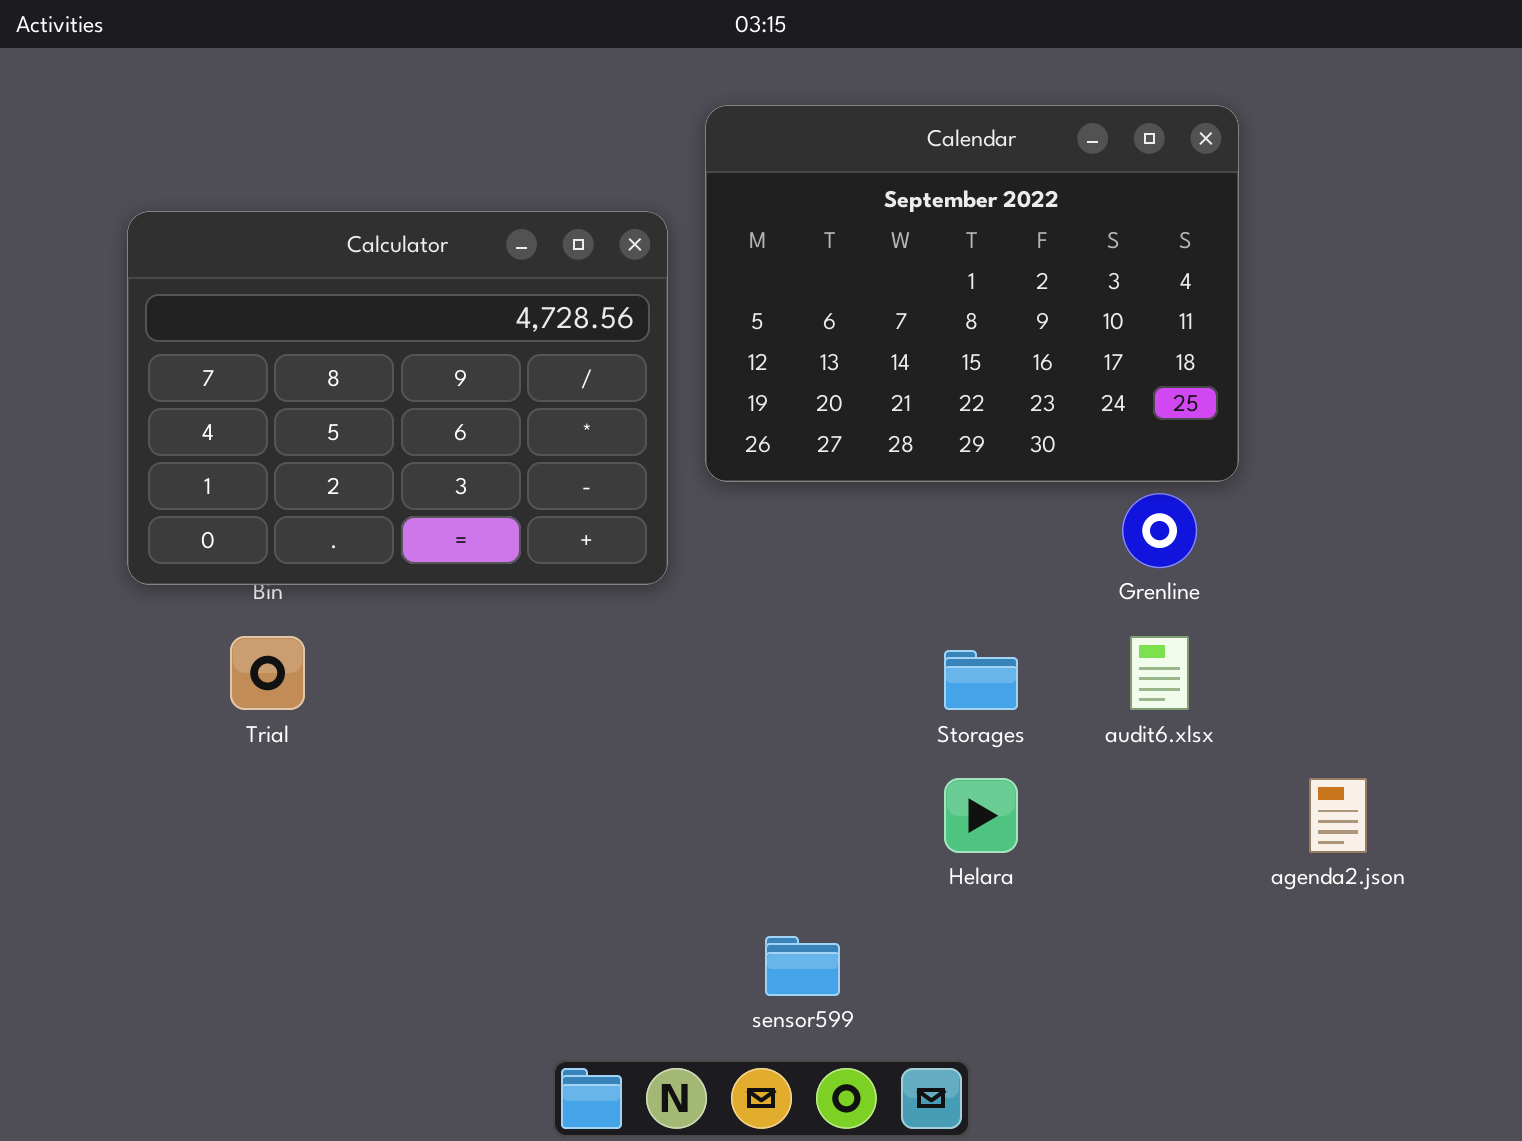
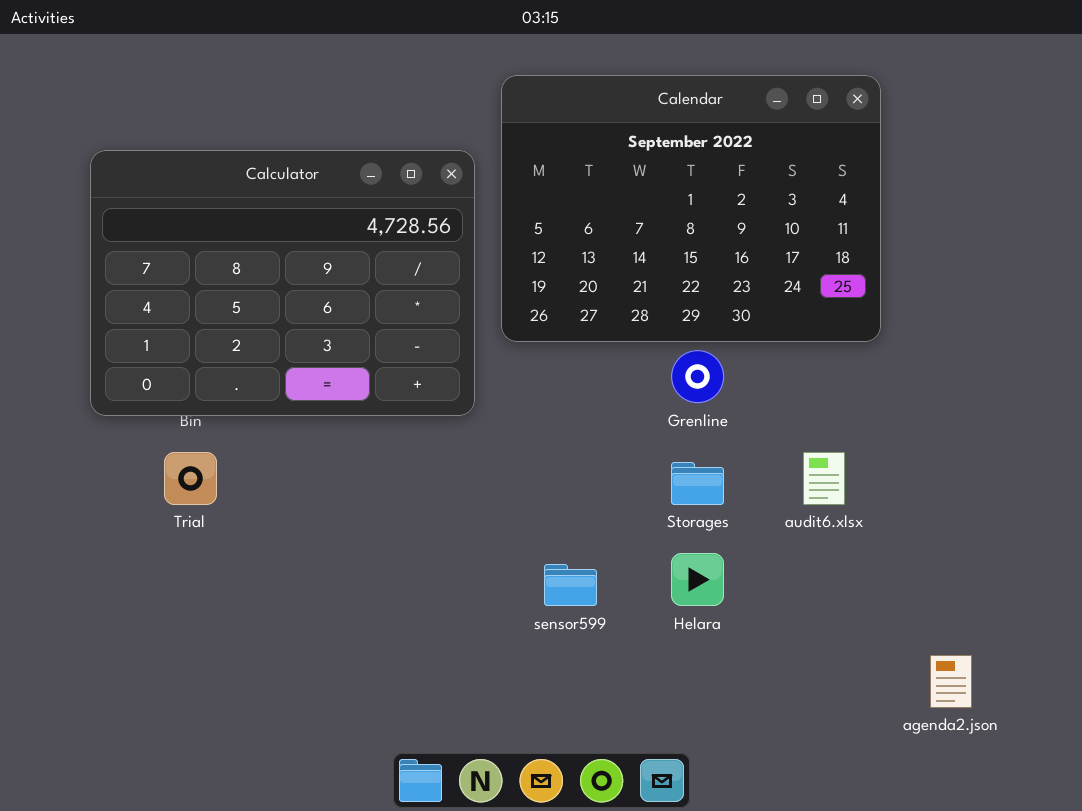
Grenline: [1122,493,1197,568] -> [671,350,724,403], moved
agenda2.json: [1309,778,1367,853] -> [930,655,972,708], moved
sensor599: [765,936,840,996] -> [544,564,597,606], moved

